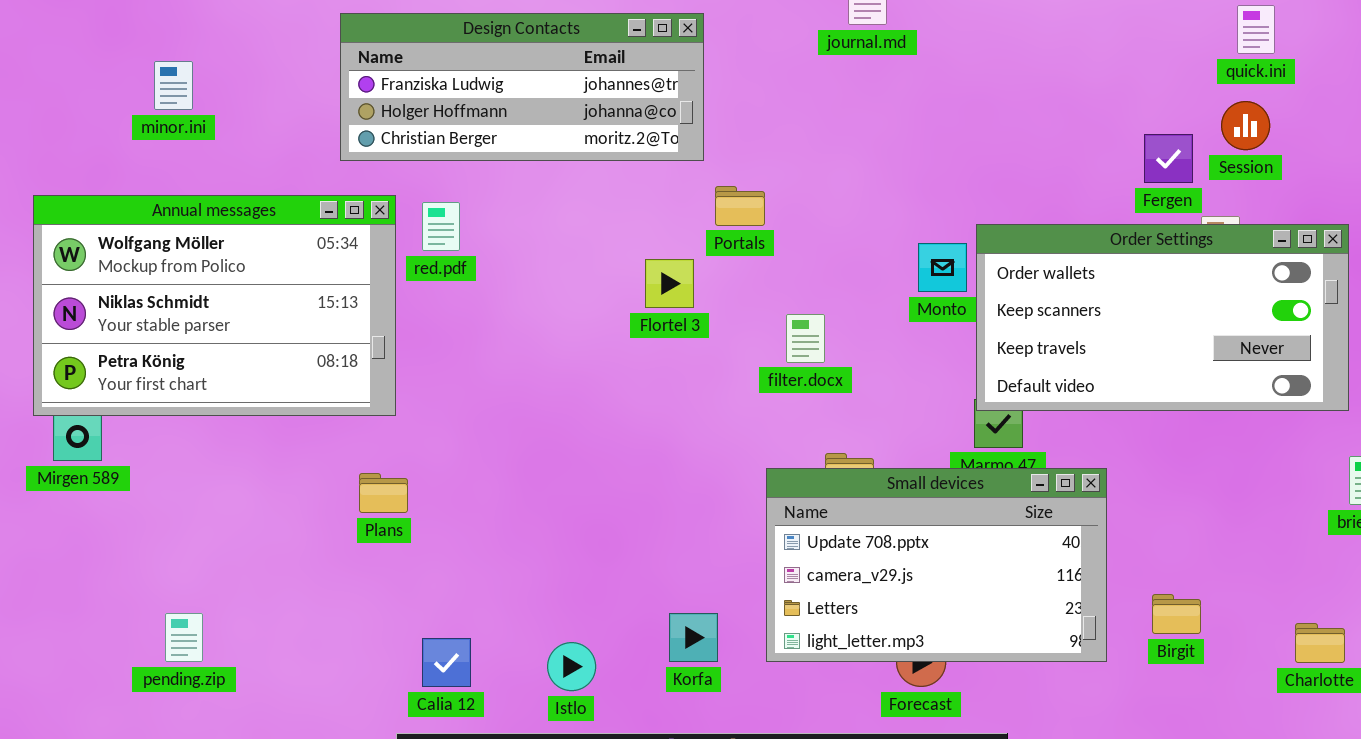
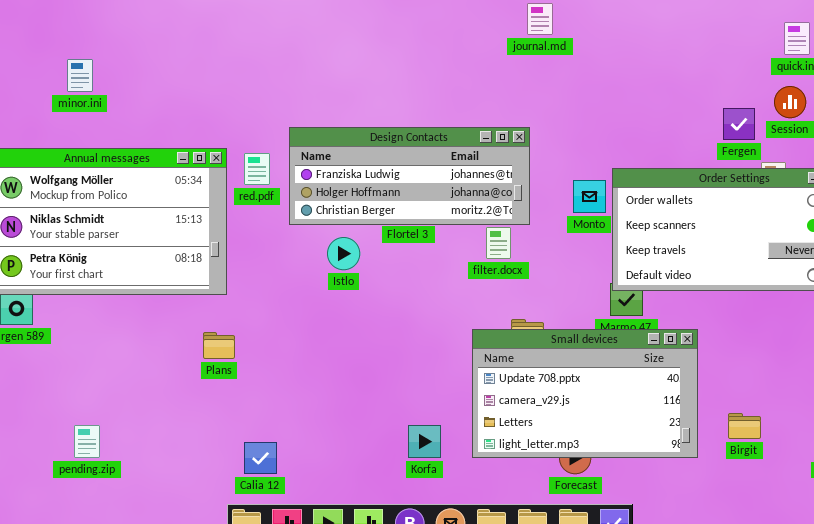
Design Contacts: [340,13,704,161] -> [289,127,530,225], moved
Istlo: [547,642,596,691] -> [327,237,360,270], moved

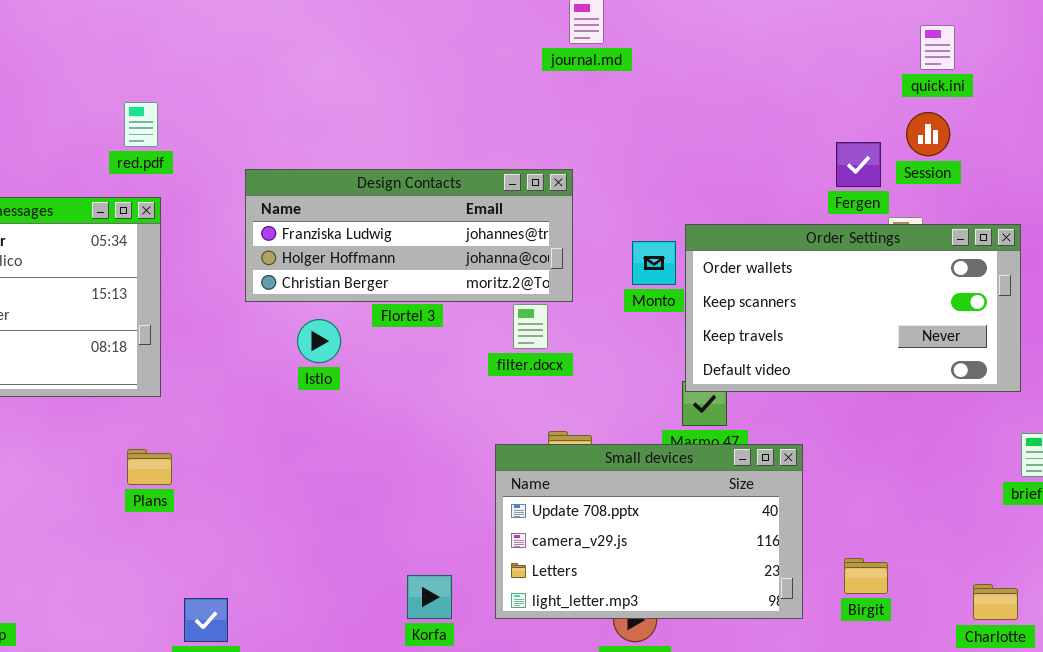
red.pdf: [244,153,270,185] -> [124,102,158,147], moved

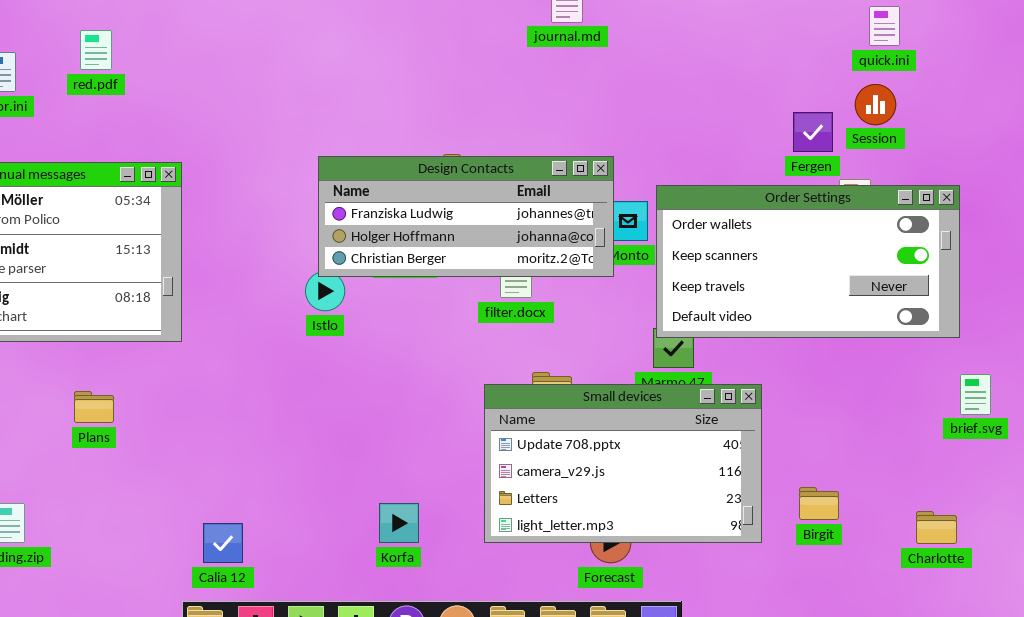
red.pdf: [124,102,158,147] -> [80,30,112,70], moved
Design Contacts: [245,169,573,302] -> [318,156,614,277], moved
Plans: [127,449,172,485] -> [74,391,114,423], moved
Korfa: [407,575,452,619] -> [379,503,419,543], moved

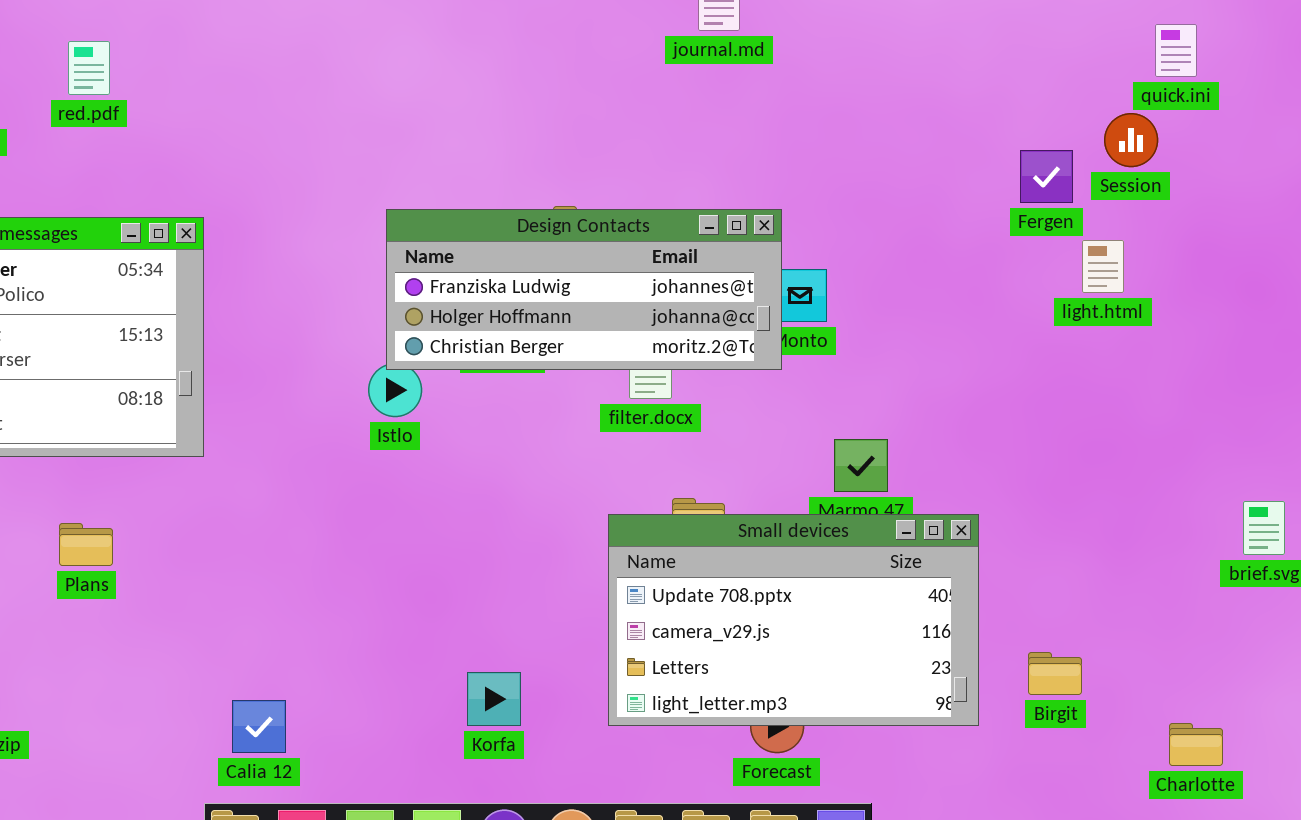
quick.ini: [869,6,900,46] -> [1155,24,1197,77], moved
Order Settings: [656,185,960,338] -> none, closed
Charlotte: [916,511,957,544] -> [1169,723,1223,766], moved

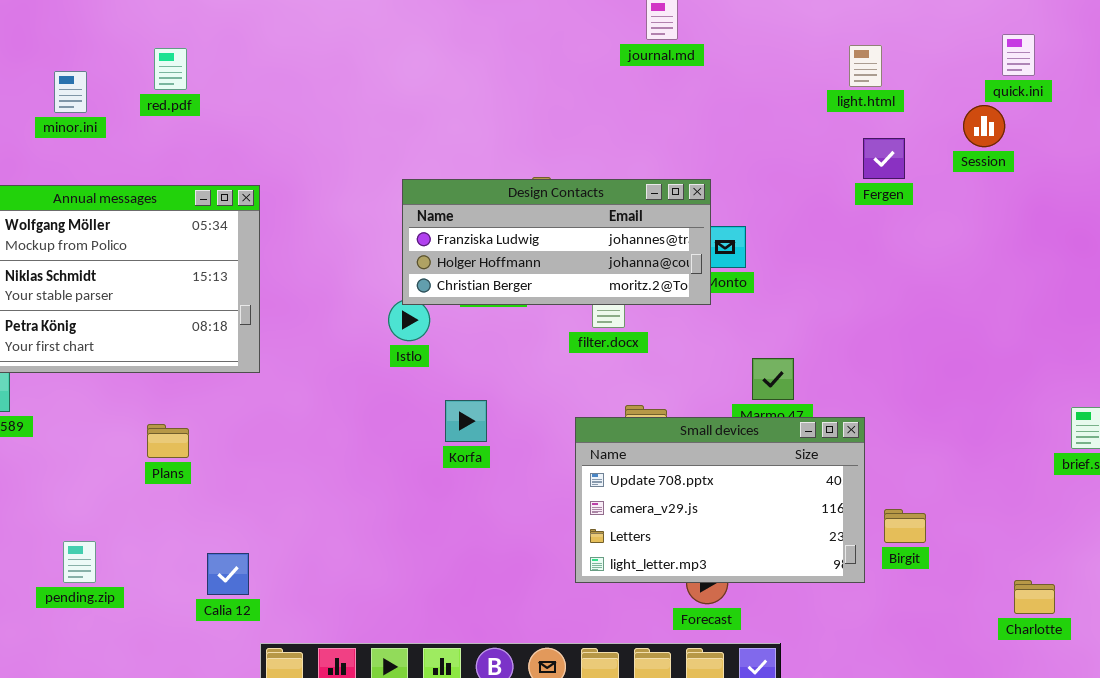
Fergen: [1020,150,1073,203] -> [863,138,905,179], moved
light.html: [1082,240,1124,293] -> [849,45,882,87], moved
Birgit: [1028,652,1082,695] -> [884,509,926,543], moved
Korfa: [467,672,521,726] -> [445,400,487,442], moved
Calia 12: [232,700,286,753] -> [207,553,249,595], moved

